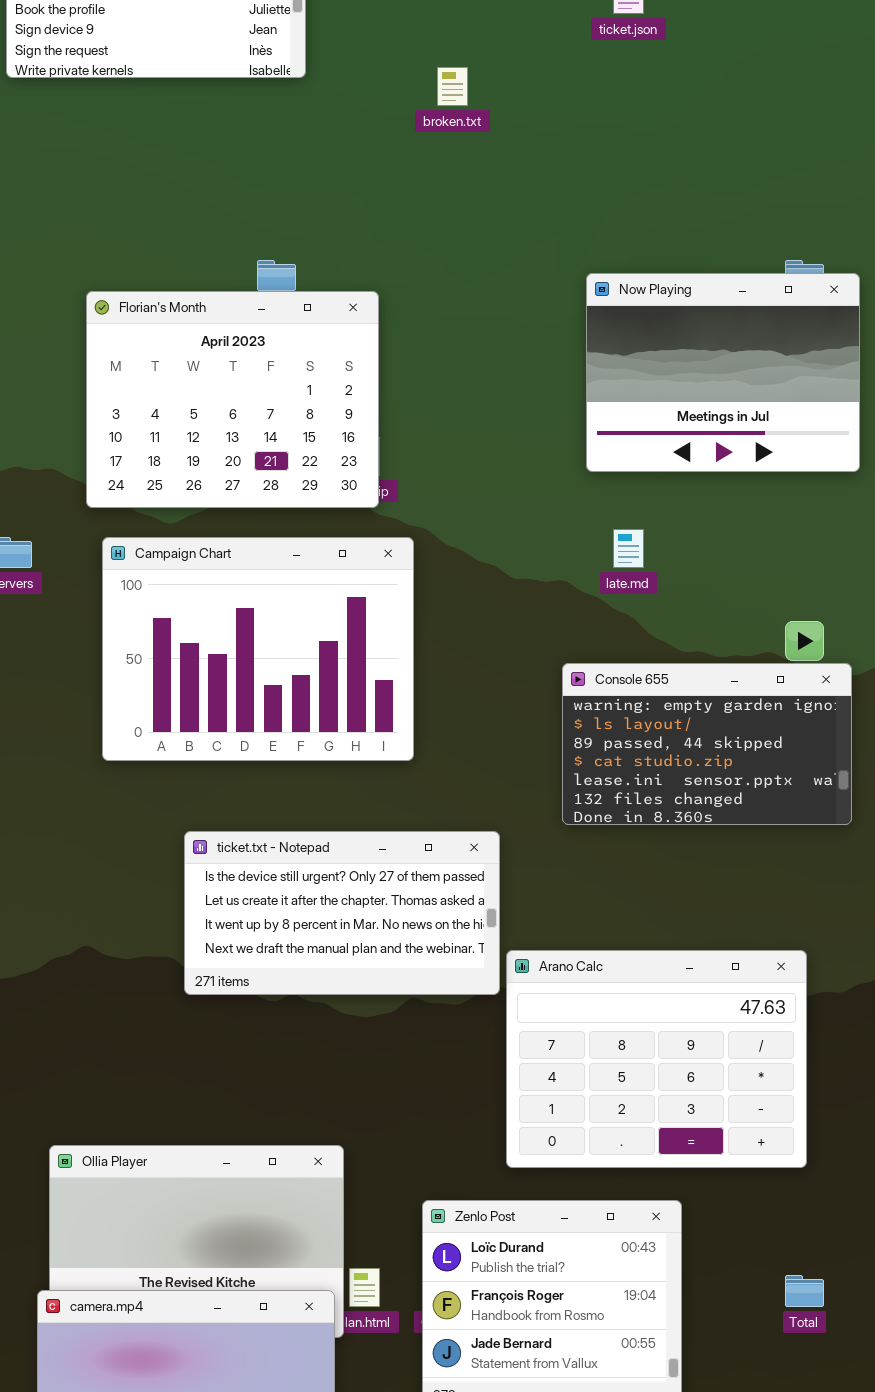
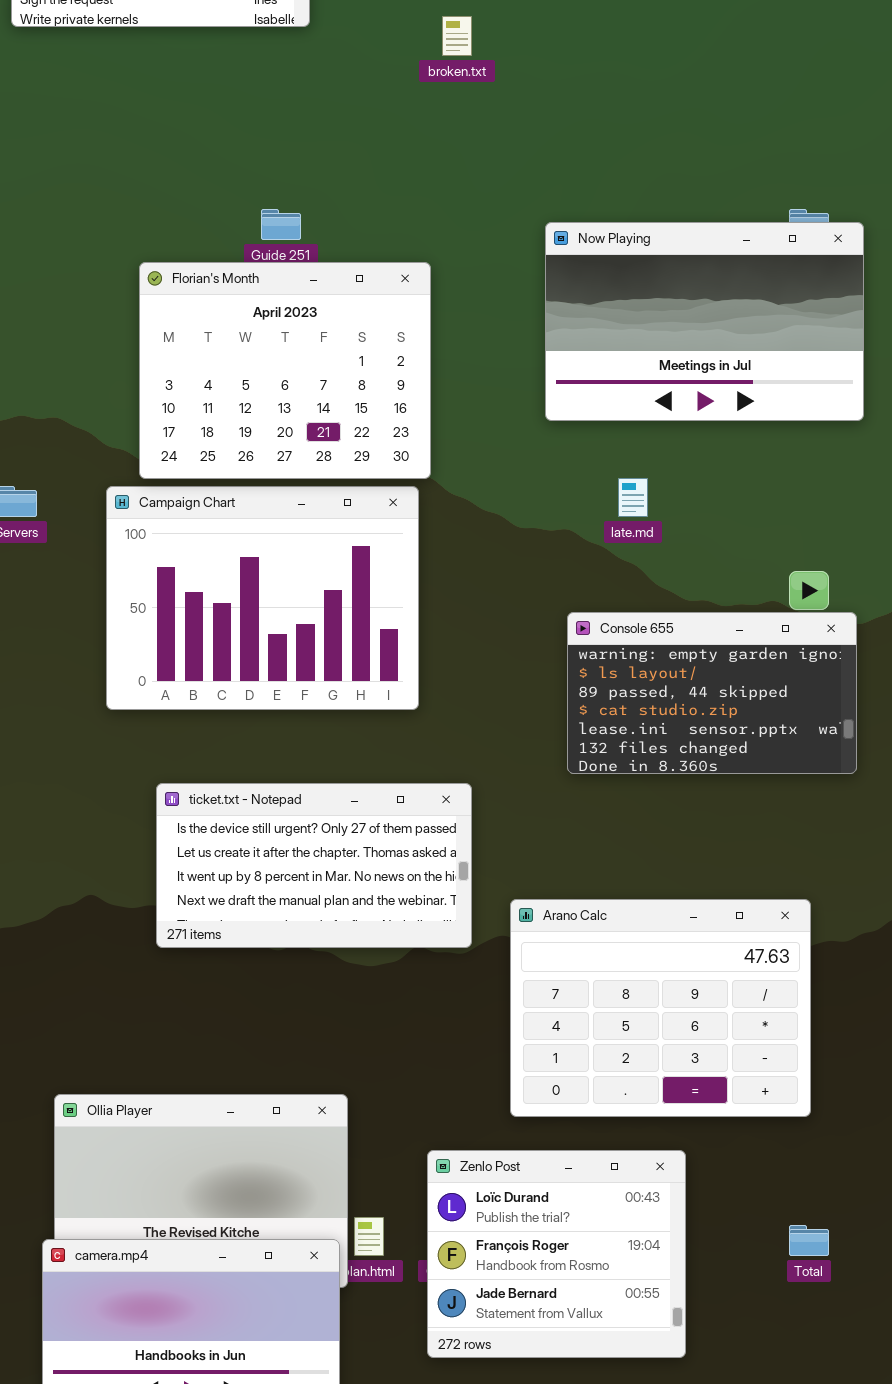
Now Playing: [586,273,860,472] -> [545,222,864,421], resized
Florian's Month: [86,291,379,508] -> [139,262,431,479], moved
ticket.txt - Notepad: [184,831,500,995] -> [156,783,472,948], moved

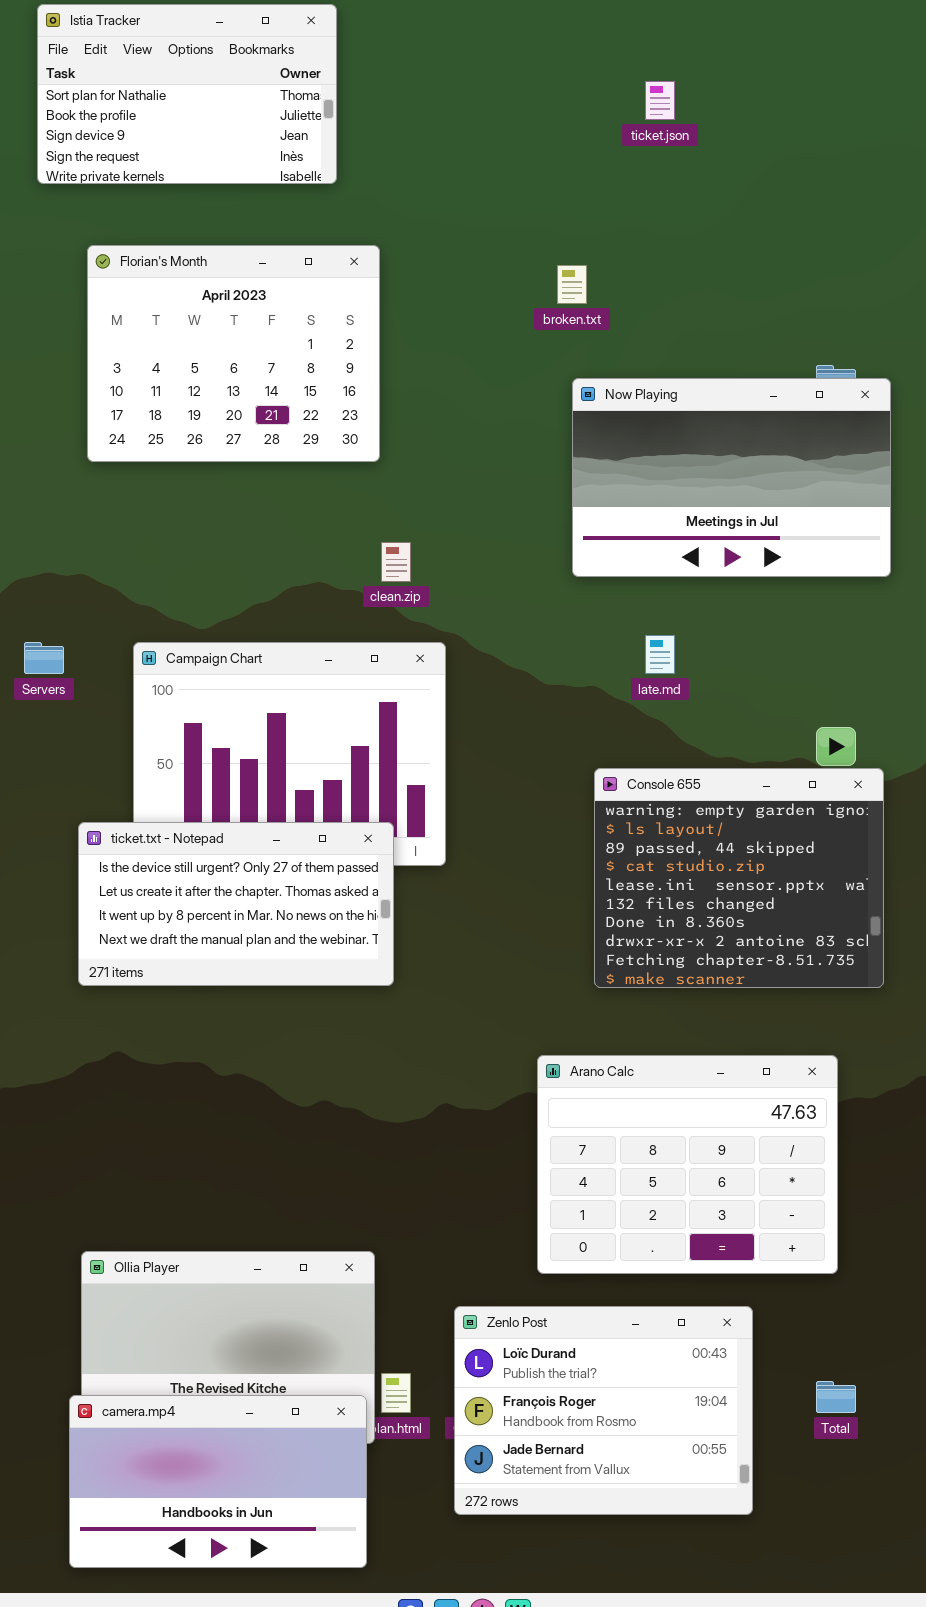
broken.txt: [442,16,472,56] -> [557,265,587,304], moved
Florian's Month: [139,262,431,479] -> [87,245,380,462], moved
Console 655: [567,612,857,774] -> [594,768,884,988], resized
ticket.txt - Notepad: [156,783,472,948] -> [78,822,394,986], moved
Zenlo Post: [427,1150,686,1358] -> [454,1306,753,1515], resized

